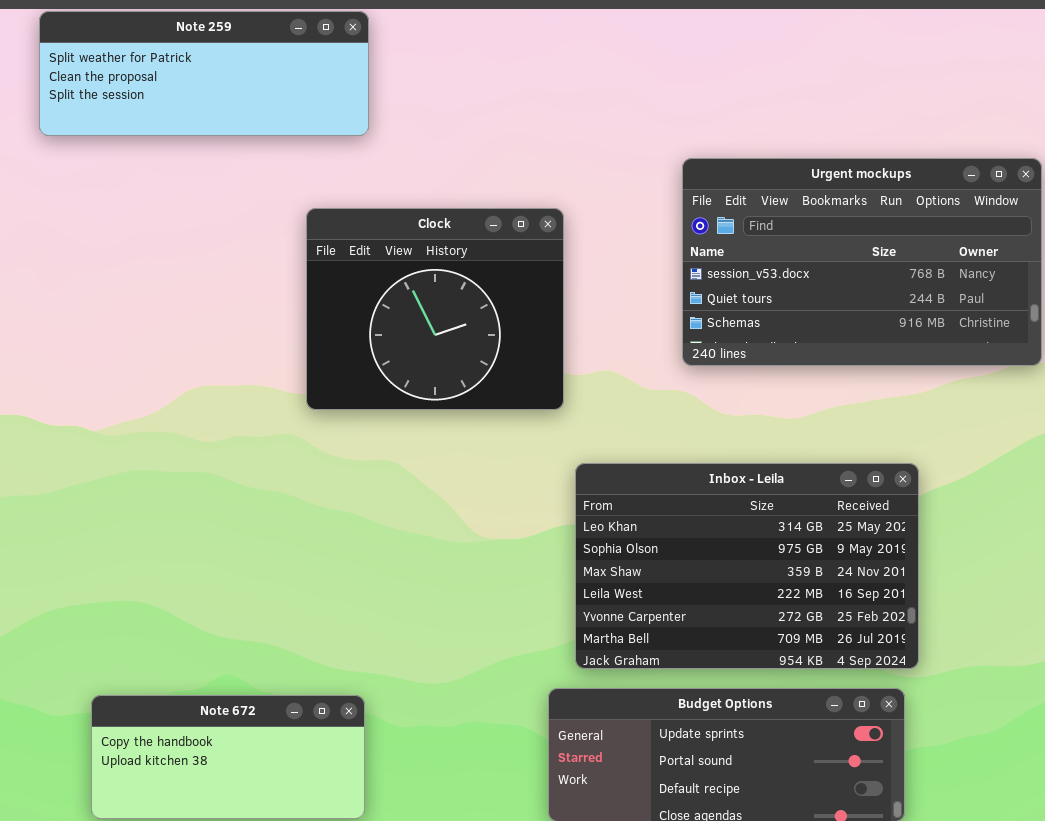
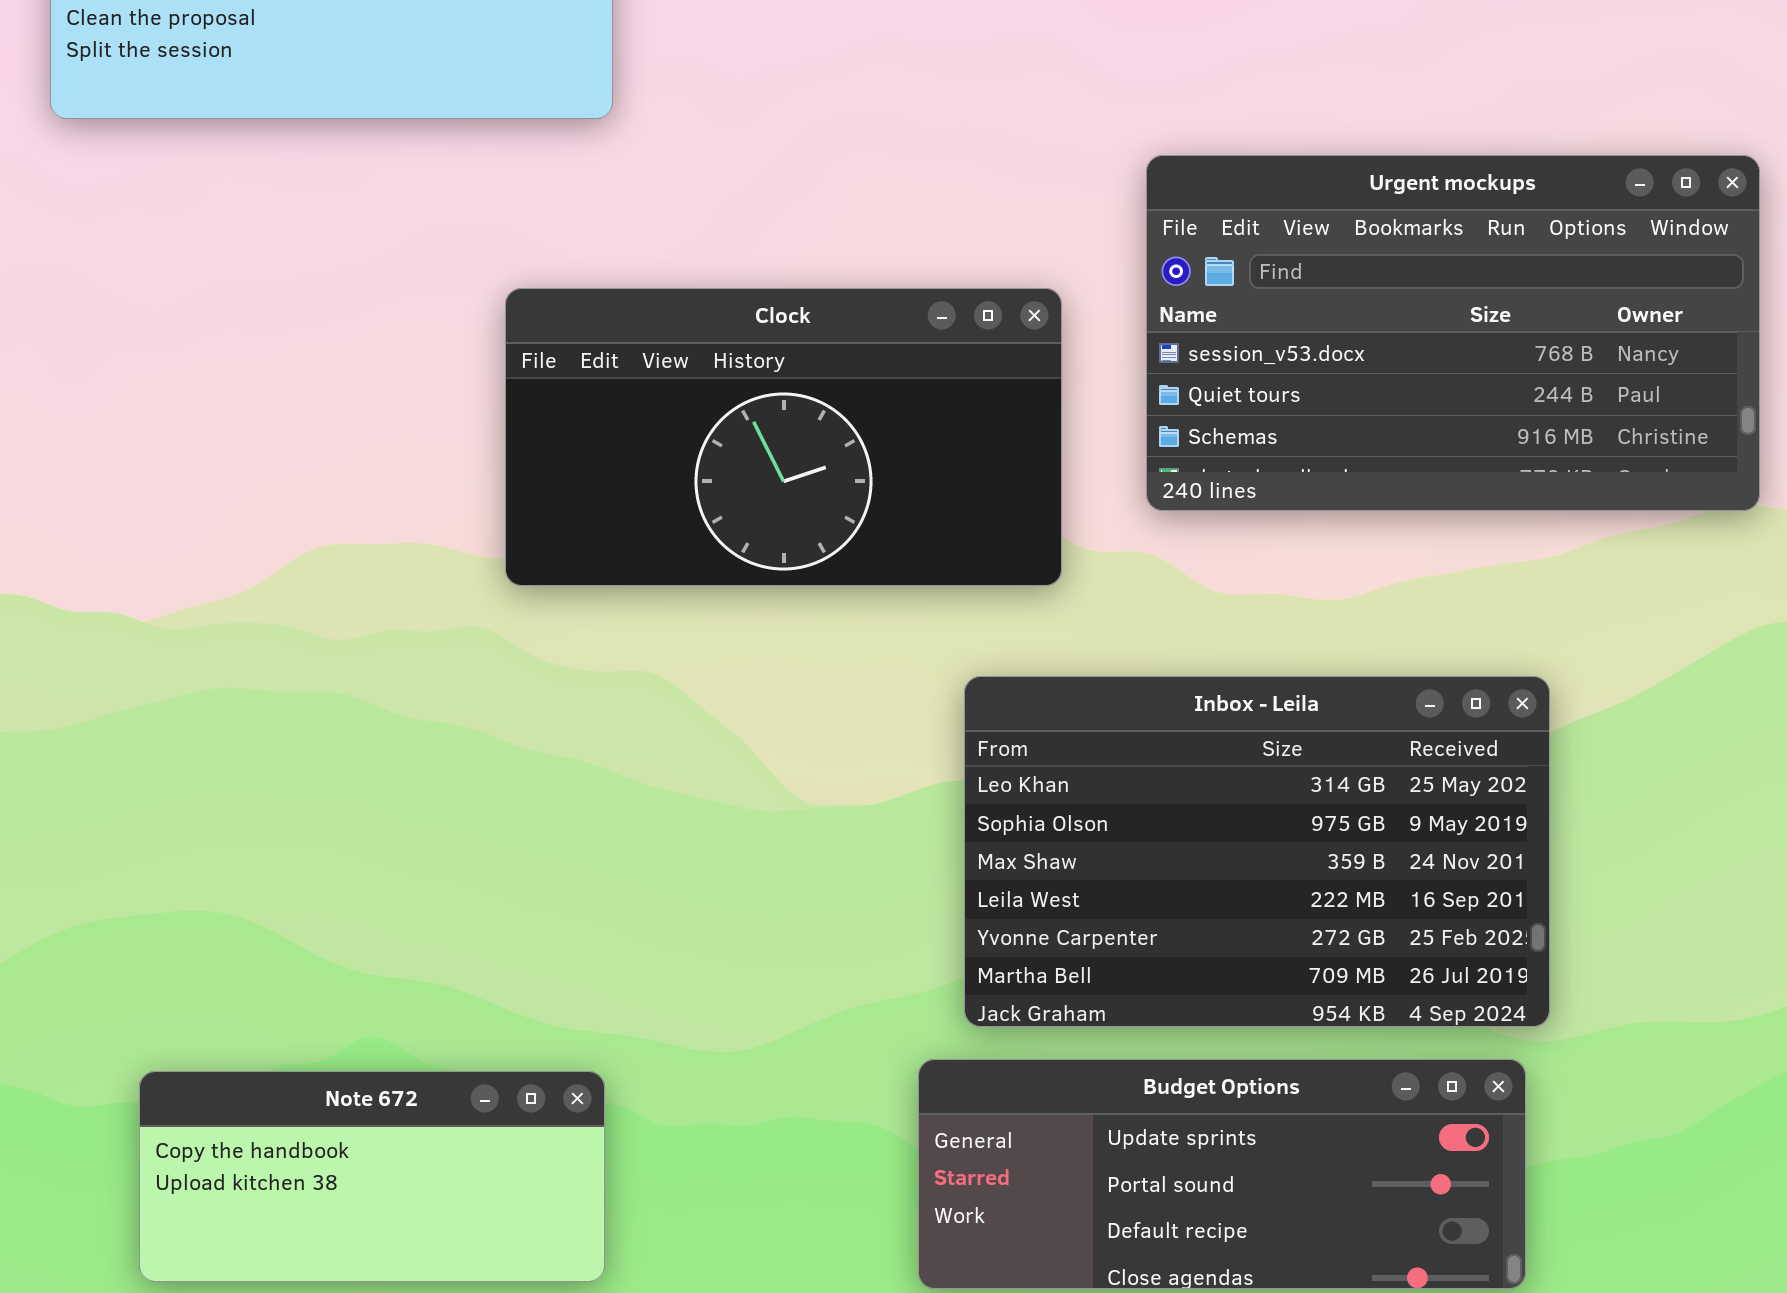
Clock: [306,208,564,410] -> [505,288,1062,586], resized

